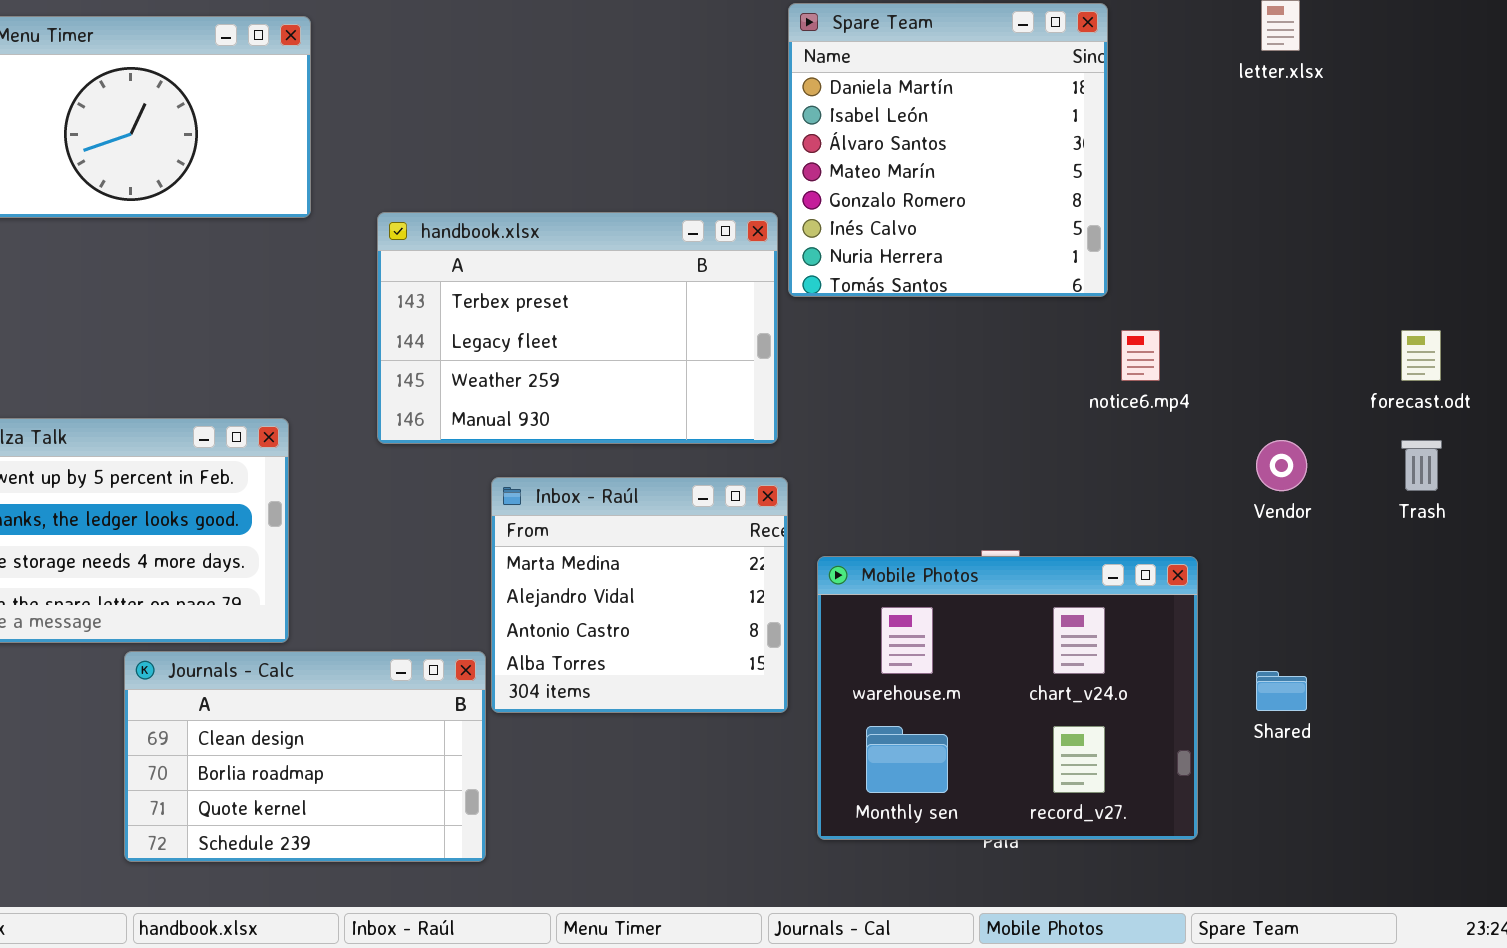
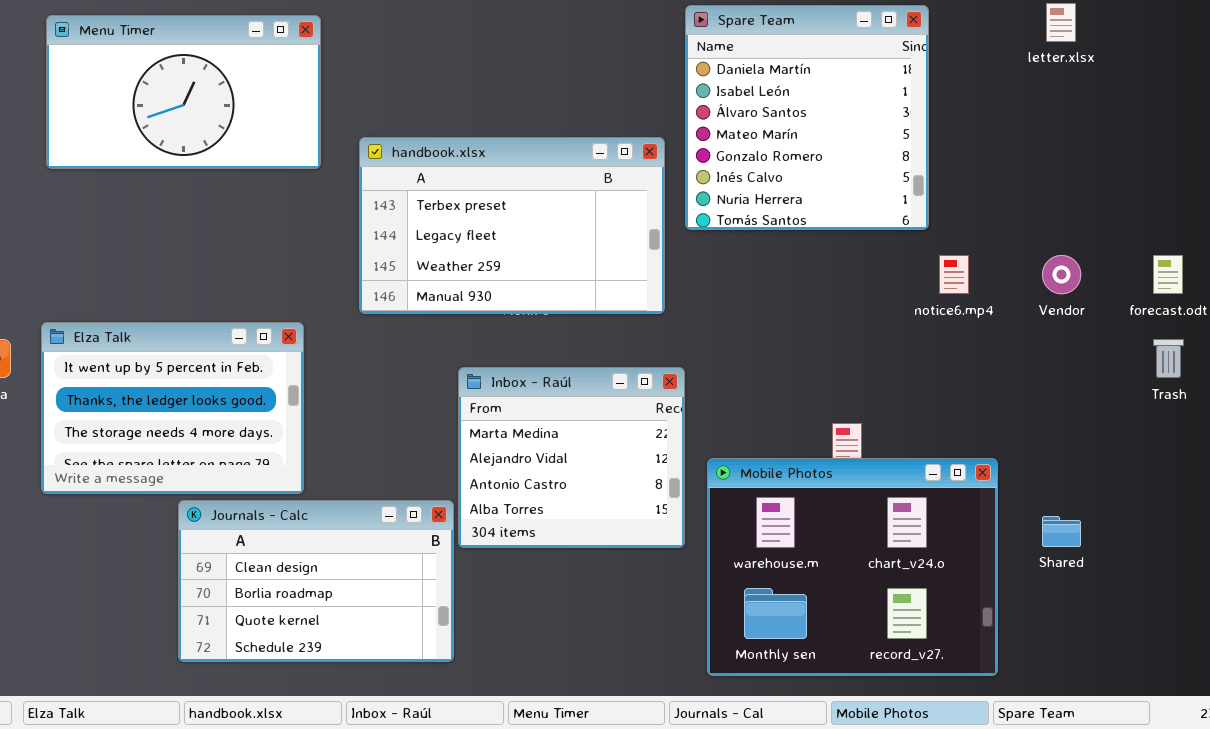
handbook.xlsx: [377,212,778,444] -> [359,137,665,314], moved
Vendor: [1256,440,1307,491] -> [1042,255,1081,294], moved
Mobile Photos: [817,556,1198,840] -> [707,458,998,676], moved

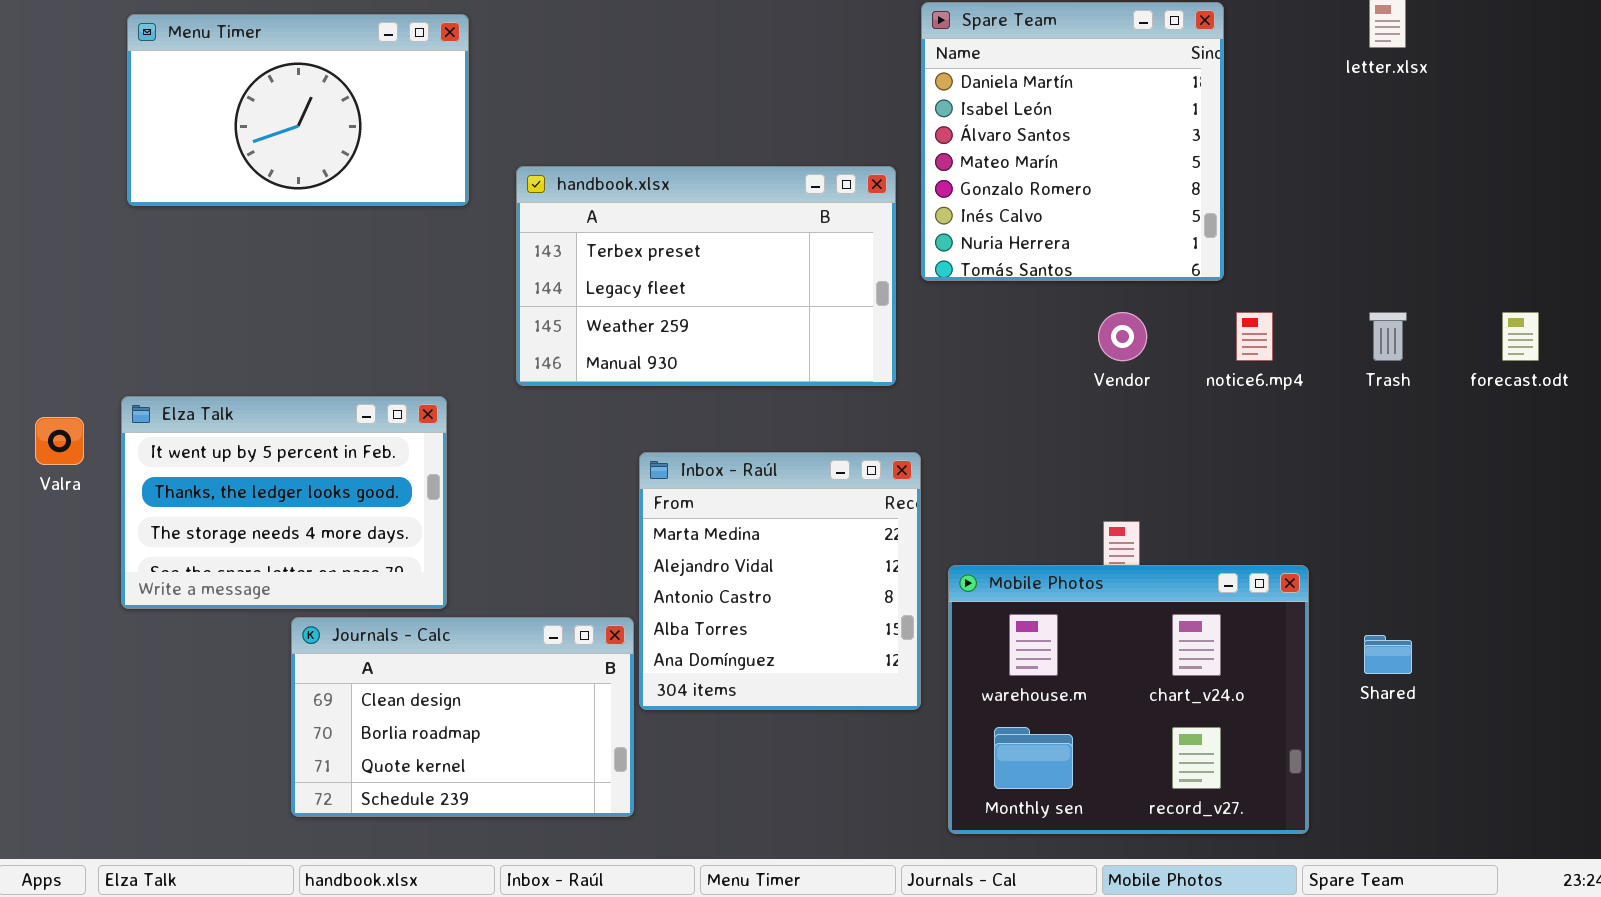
Vendor: [1042,255,1081,294] -> [1098,312,1147,361], moved
Trash: [1153,339,1184,378] -> [1369,312,1407,361], moved
Inbox - Raúl: [458,367,685,548] -> [639,452,921,710], resized

